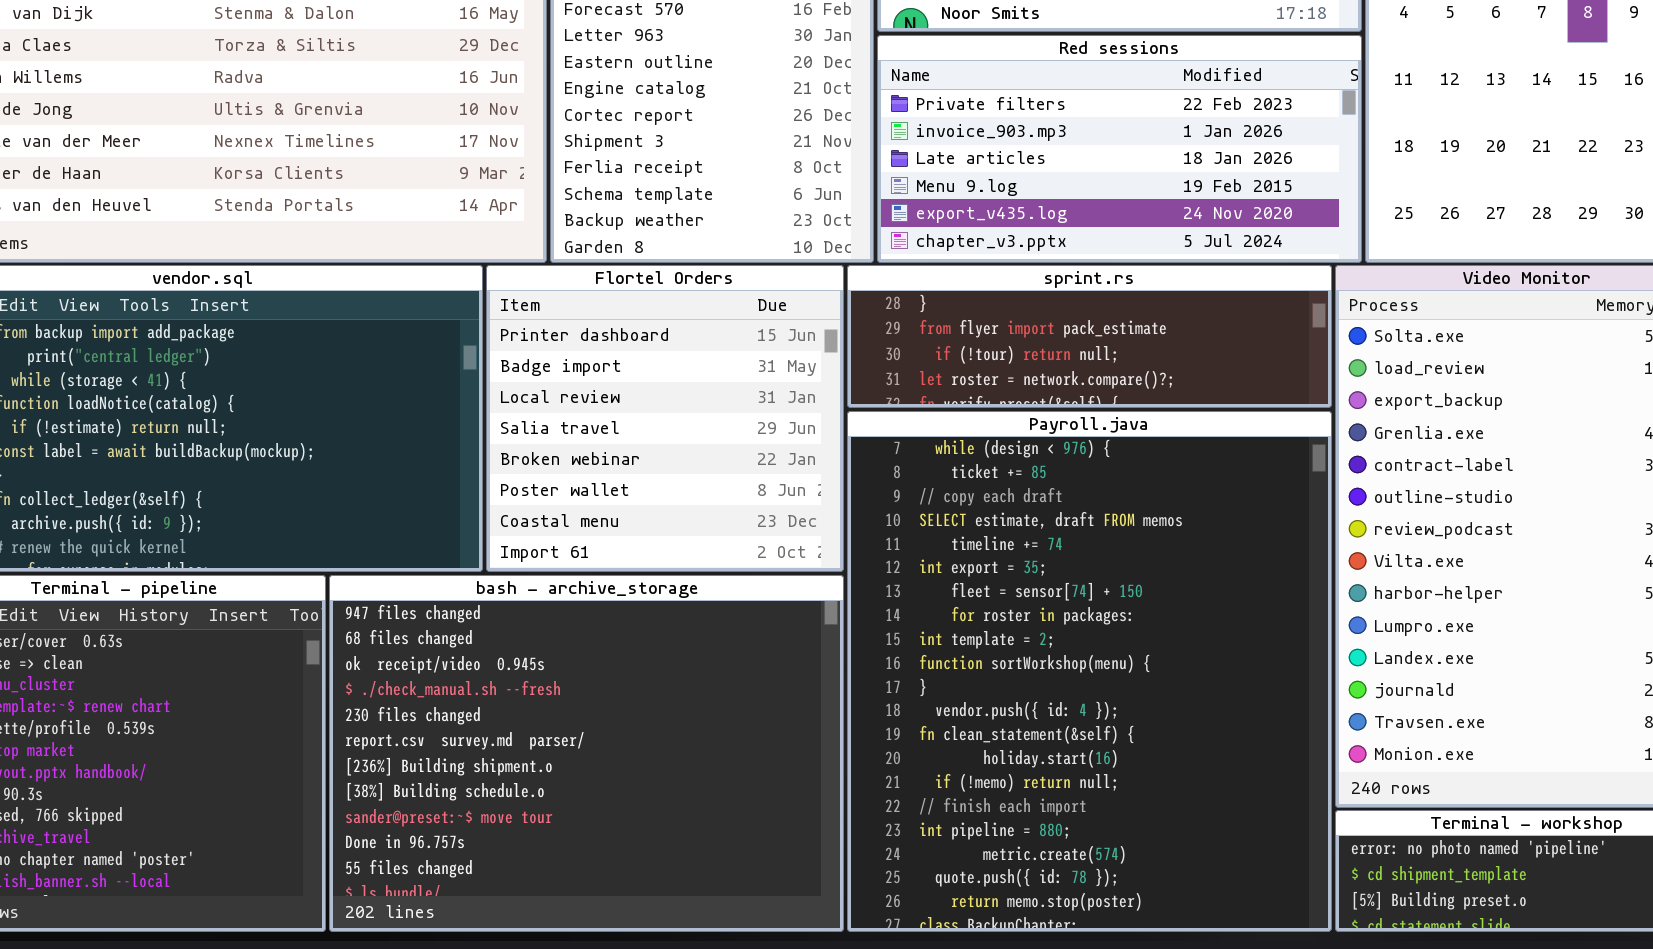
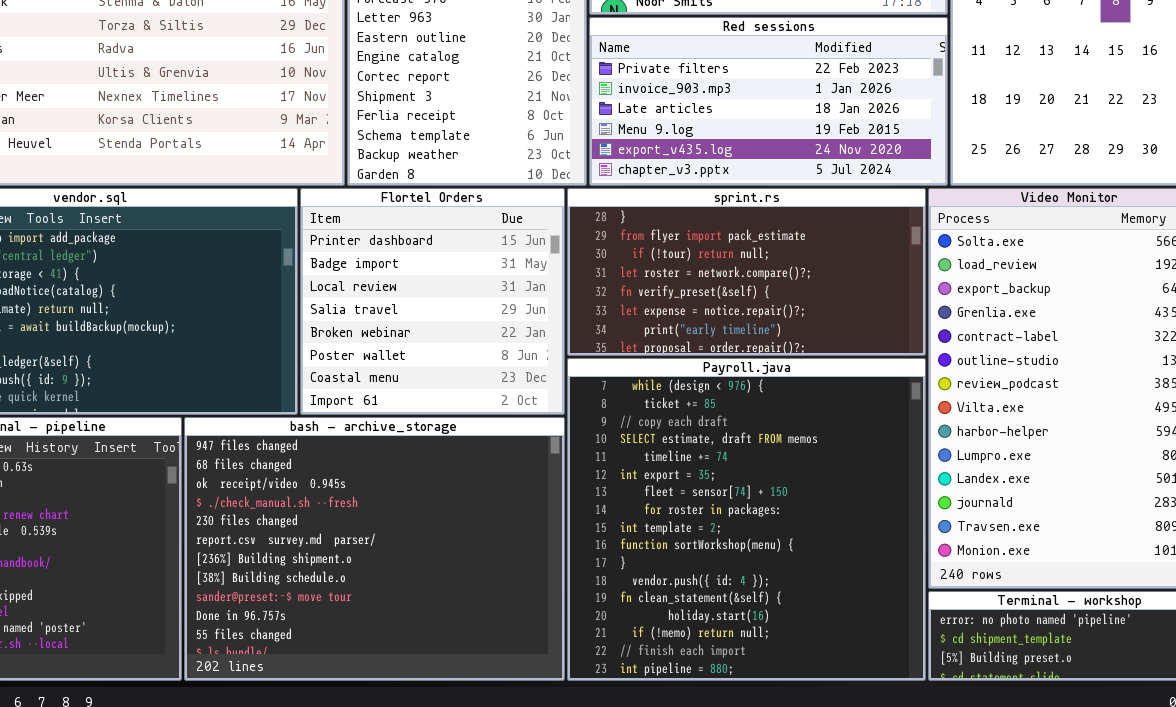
sprint.rs: [847,265,1332,408] -> [567,188,926,356], resized
Payroll.java: [847,411,1332,932] -> [567,358,926,681], resized

